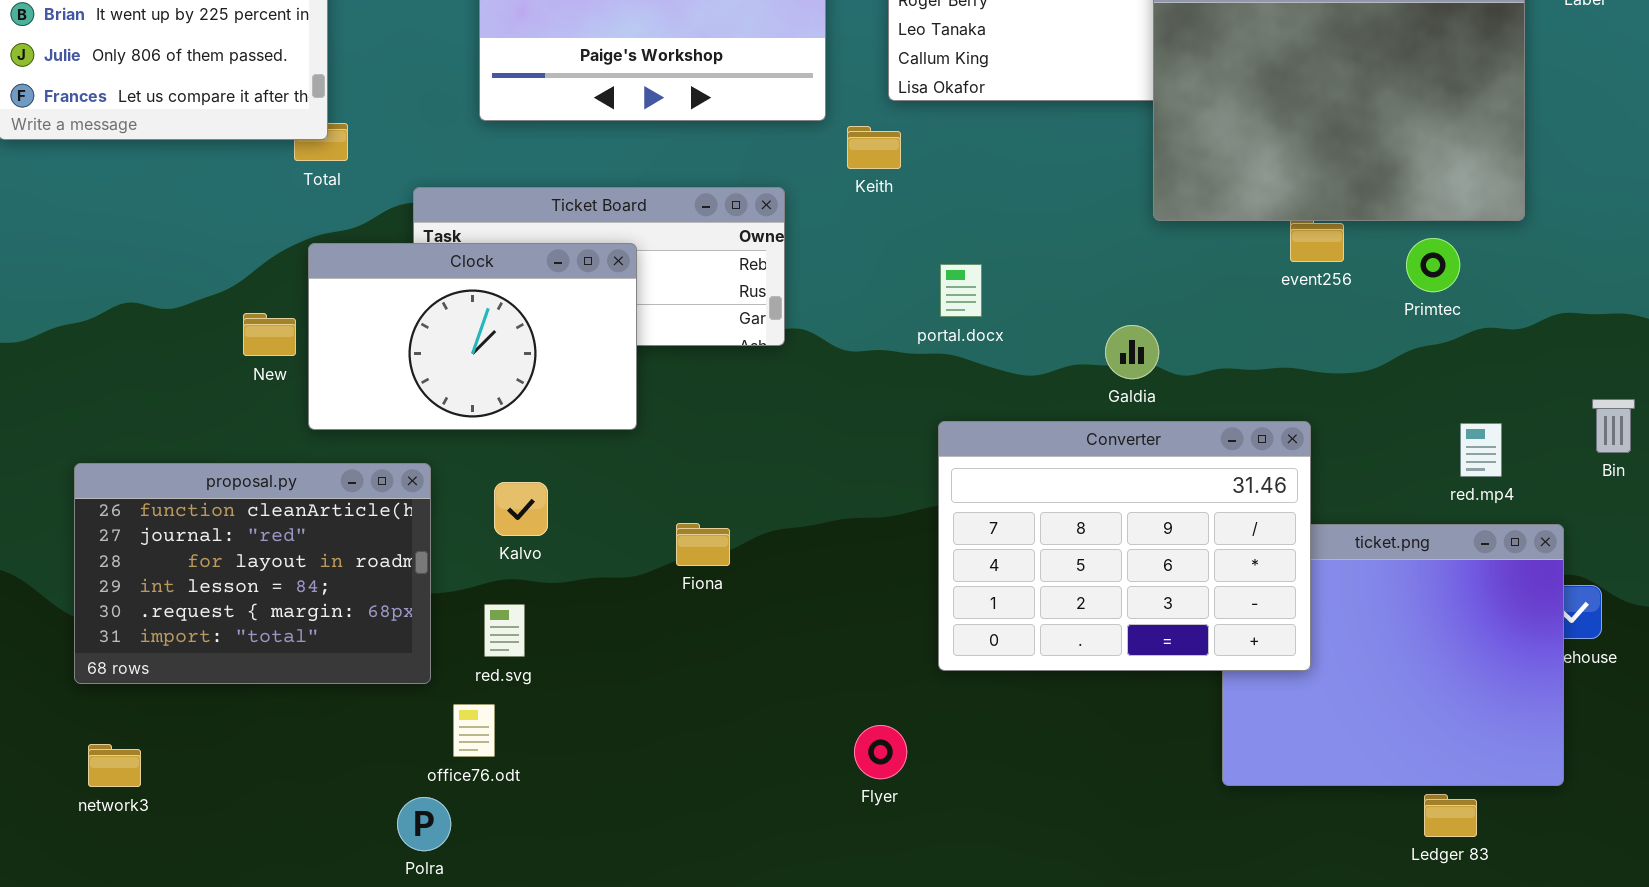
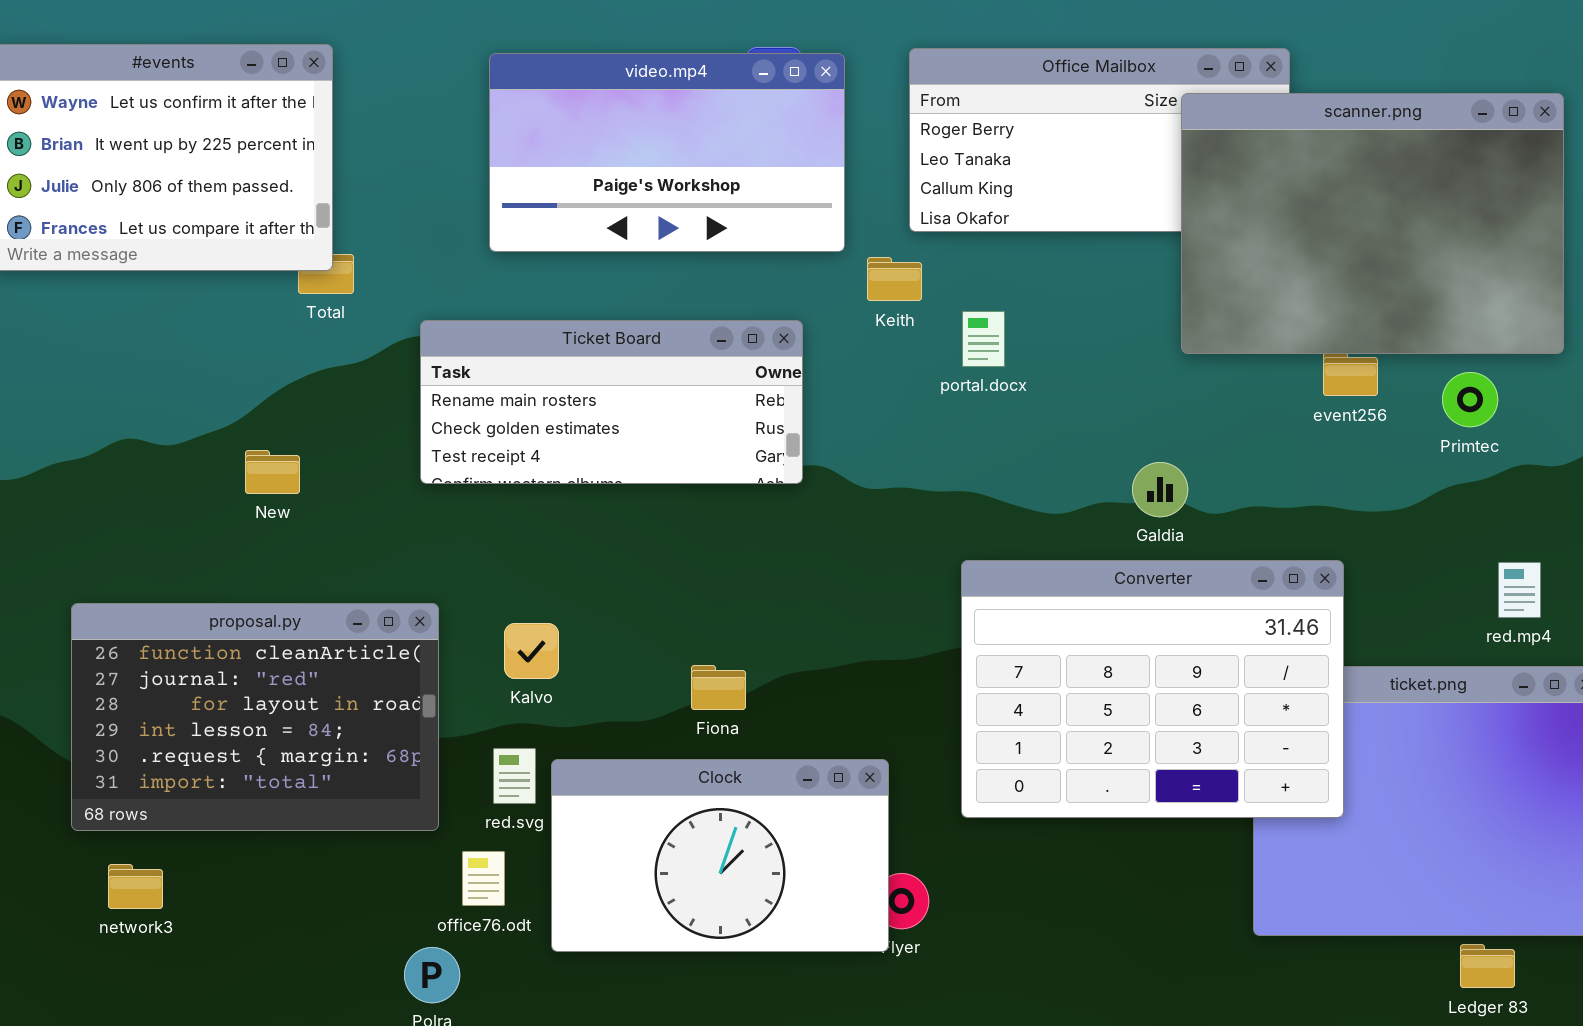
Clock: [308,243,637,430] -> [551,759,889,952], moved
portal.docx: [940,264,982,317] -> [962,311,1005,367], moved
network3: [88,744,141,787] -> [108,864,163,909], moved

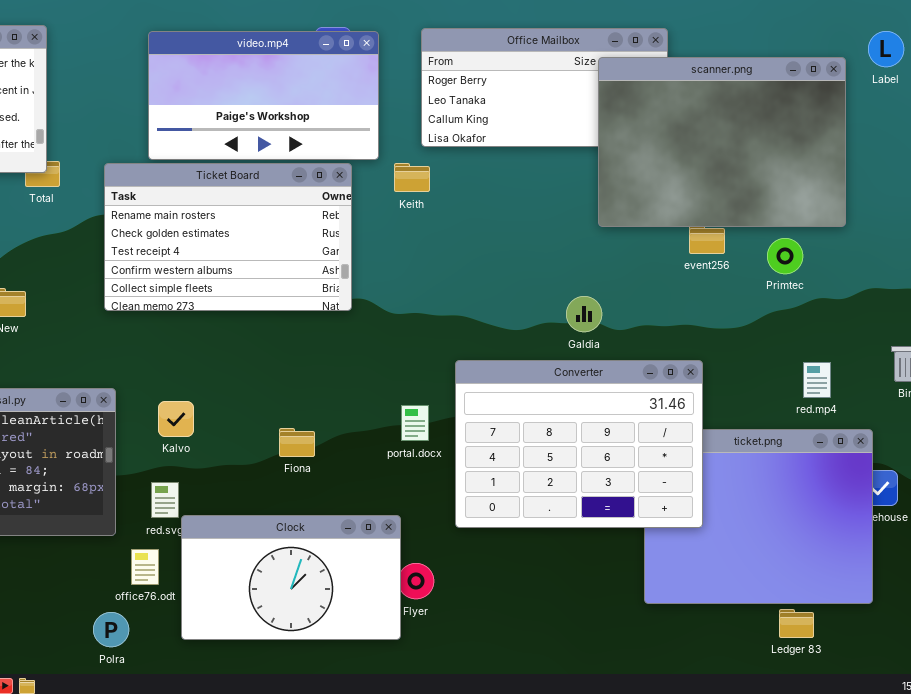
portal.docx: [962,311,1005,367] -> [401,405,429,441], moved
Ticket Board: [420,320,803,484] -> [104,163,352,311], resized
Clock: [551,759,889,952] -> [181,515,401,640], moved

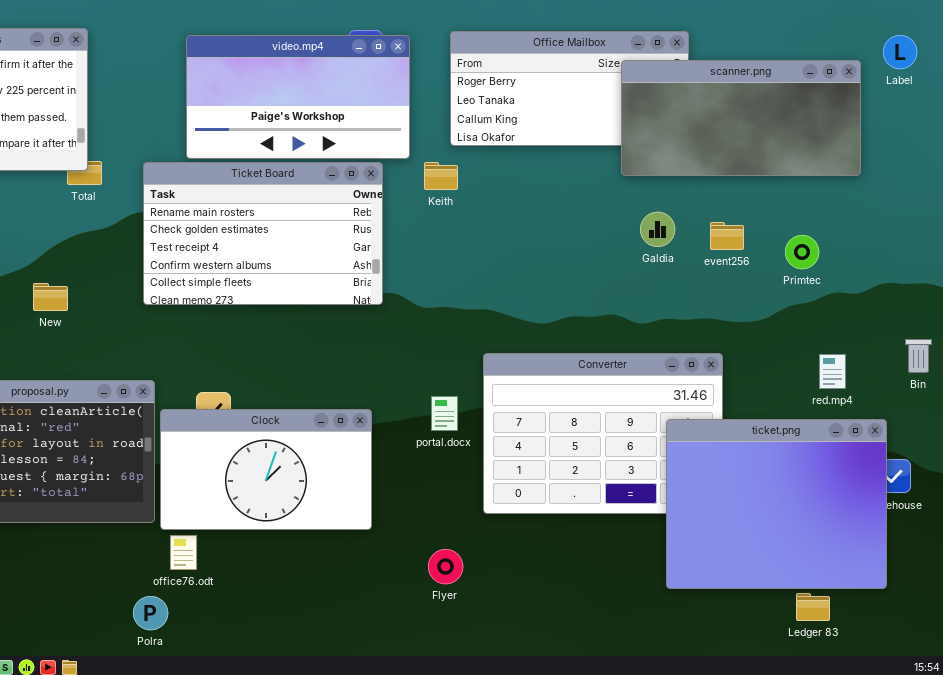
scanner.png: [598,57,846,227] -> [621,60,861,176], resized
Galdia: [566,296,602,332] -> [640,212,675,247], moved
ticket.png: [644,429,873,604] -> [666,419,887,589], raised
Clock: [181,515,401,640] -> [160,409,372,530], moved

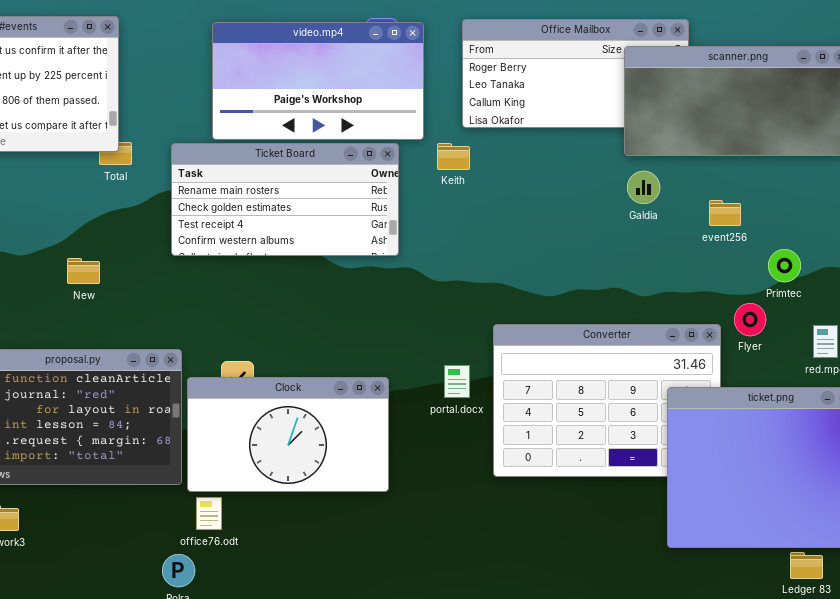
Ticket Board: [143,162,383,305] -> [171,143,399,256], resized
Galdia: [640,212,675,247] -> [627,171,660,204], moved
Primtec: [785,235,819,269] -> [768,249,801,282], moved
Flyer: [428,549,463,584] -> [734,303,766,336], moved

